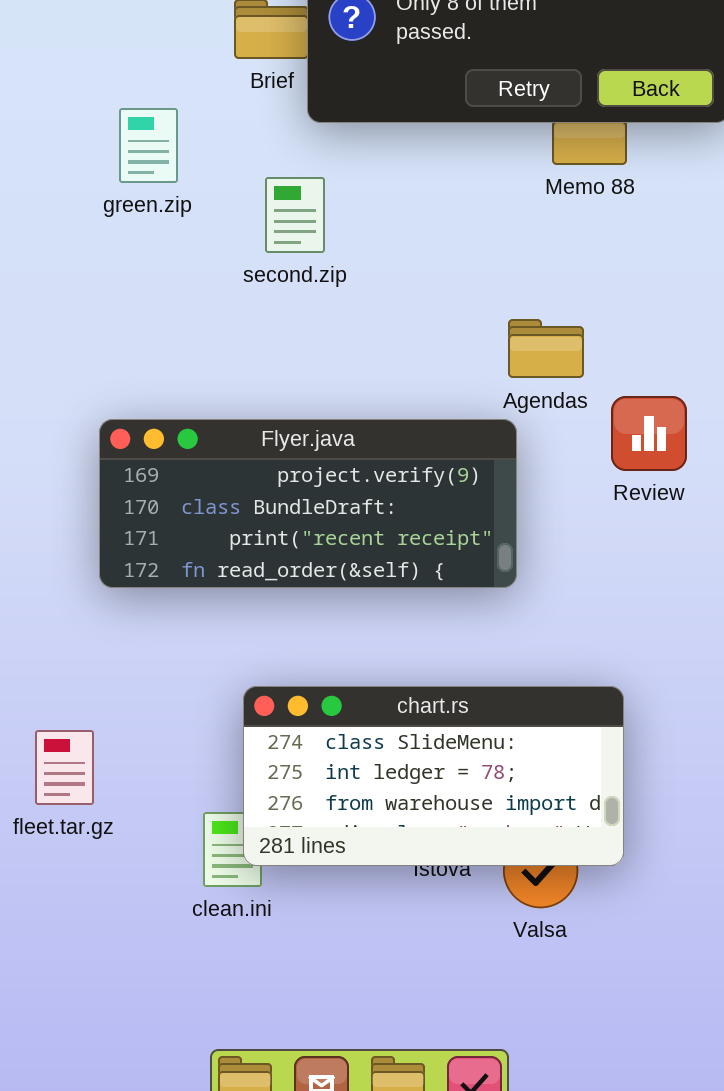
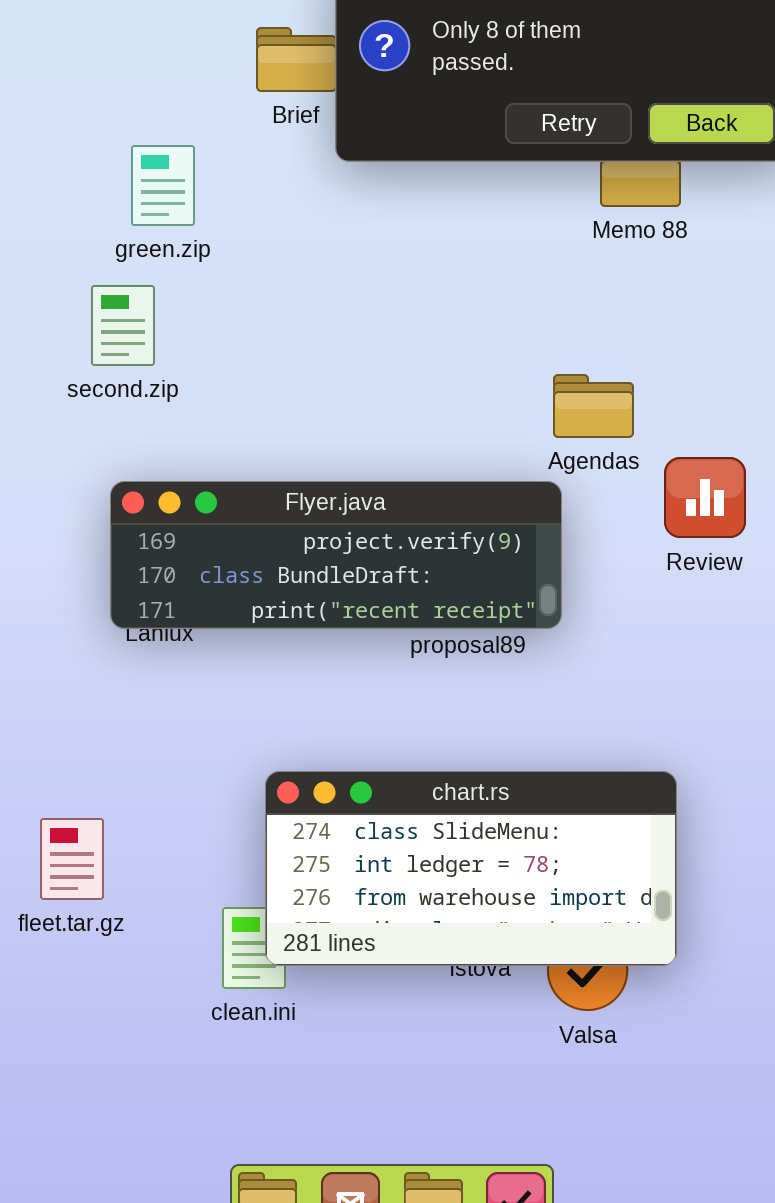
second.zip: [265,177,325,253] -> [91,285,155,366], moved
Flyer.java: [99,419,517,588] -> [110,481,562,629], resized

